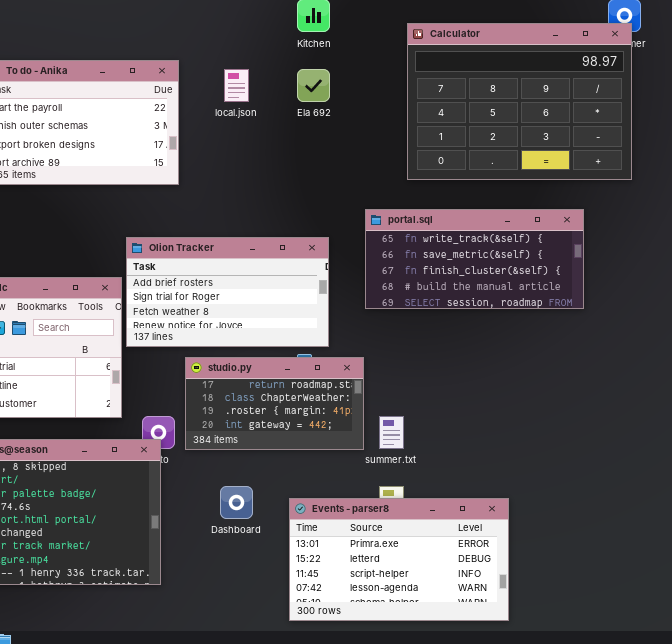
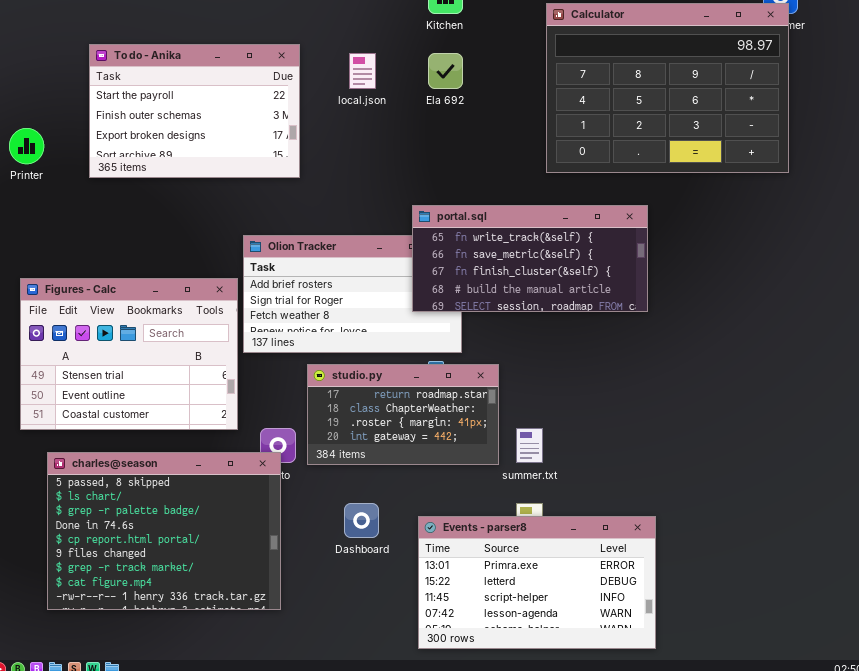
portal.sql: [365,209,584,309] -> [412,205,648,312], moved

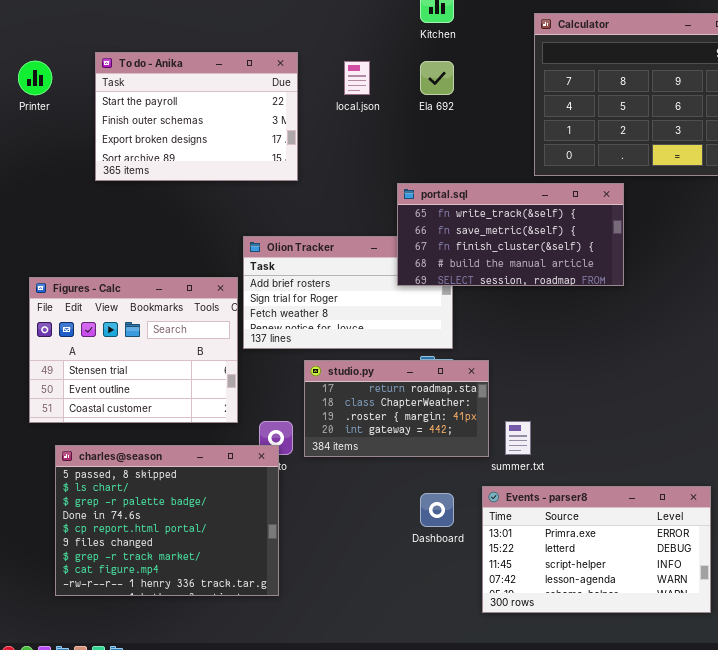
Printer: [9,128,44,164] -> [18,61,52,95], moved
portal.sql: [412,205,648,312] -> [397,183,624,286], moved
Dashboard: [344,503,379,538] -> [420,493,454,527], moved
Events - parser8: [418,516,656,649] -> [482,486,711,613], moved

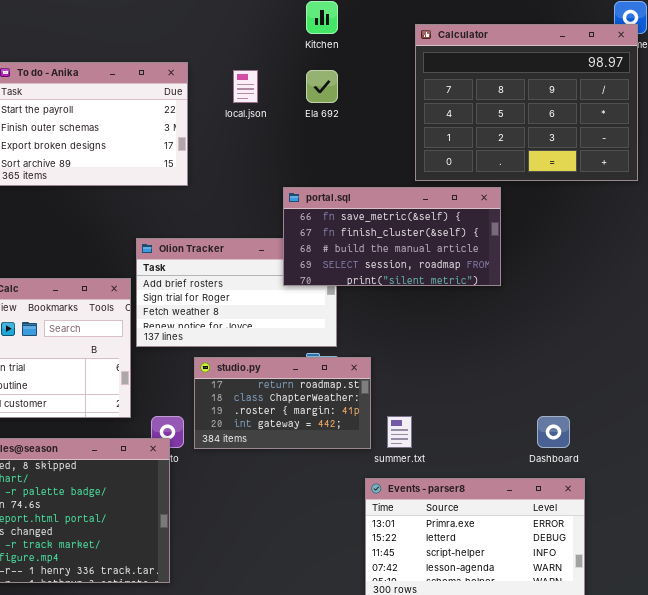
portal.sql: [397,183,624,286] -> [283,187,501,286], scrolled down 1 row
Dashboard: [420,493,454,527] -> [537,416,570,448], moved

